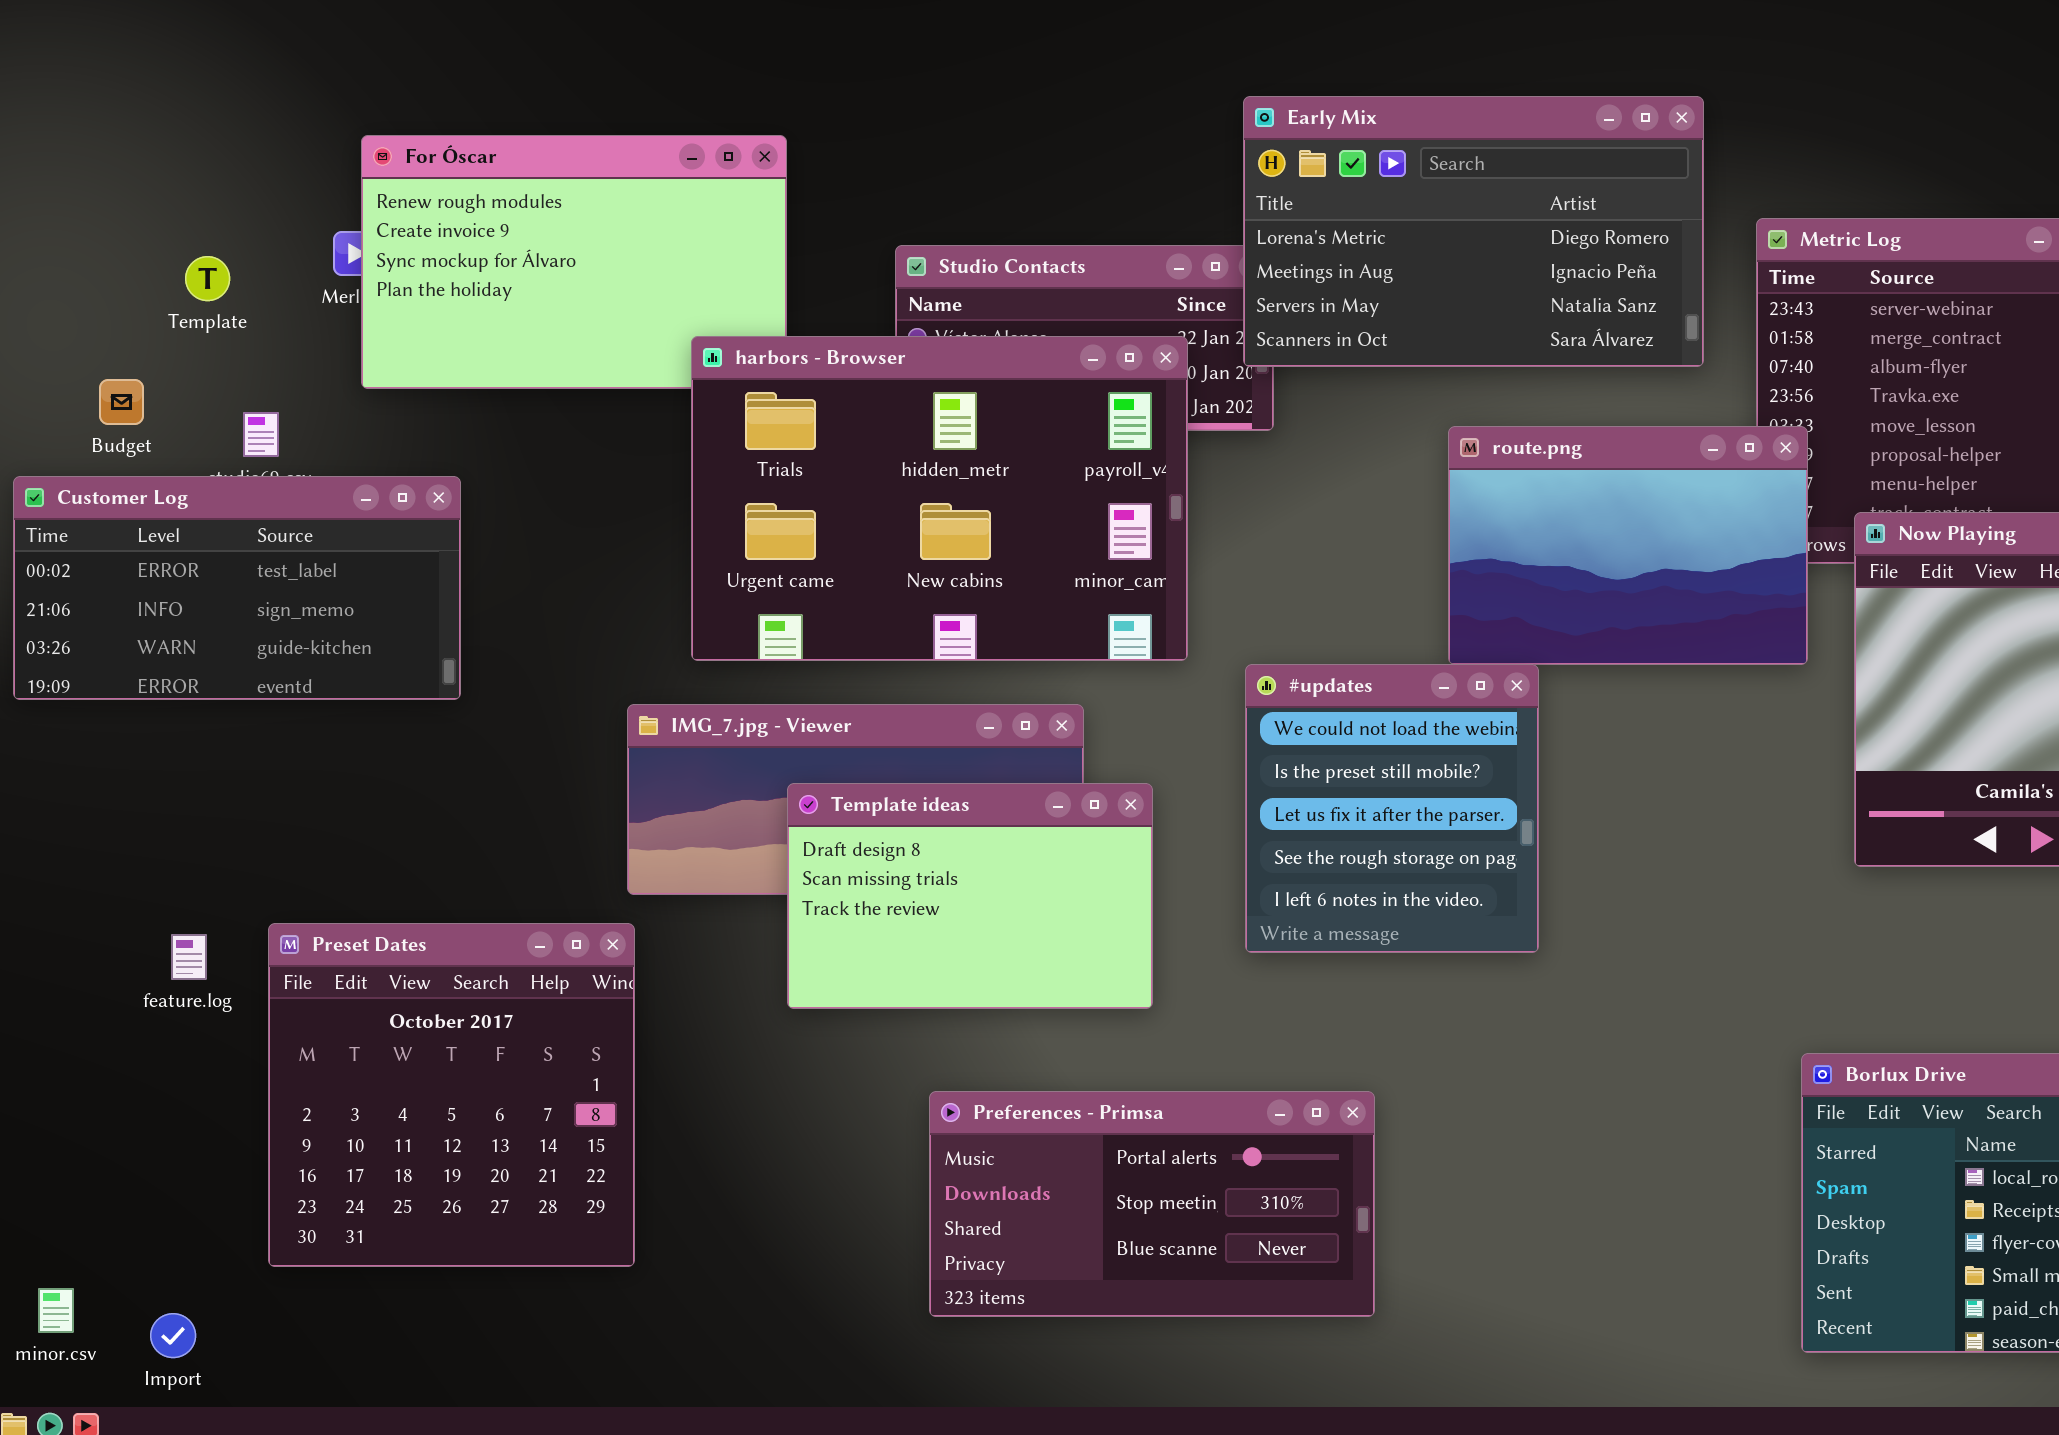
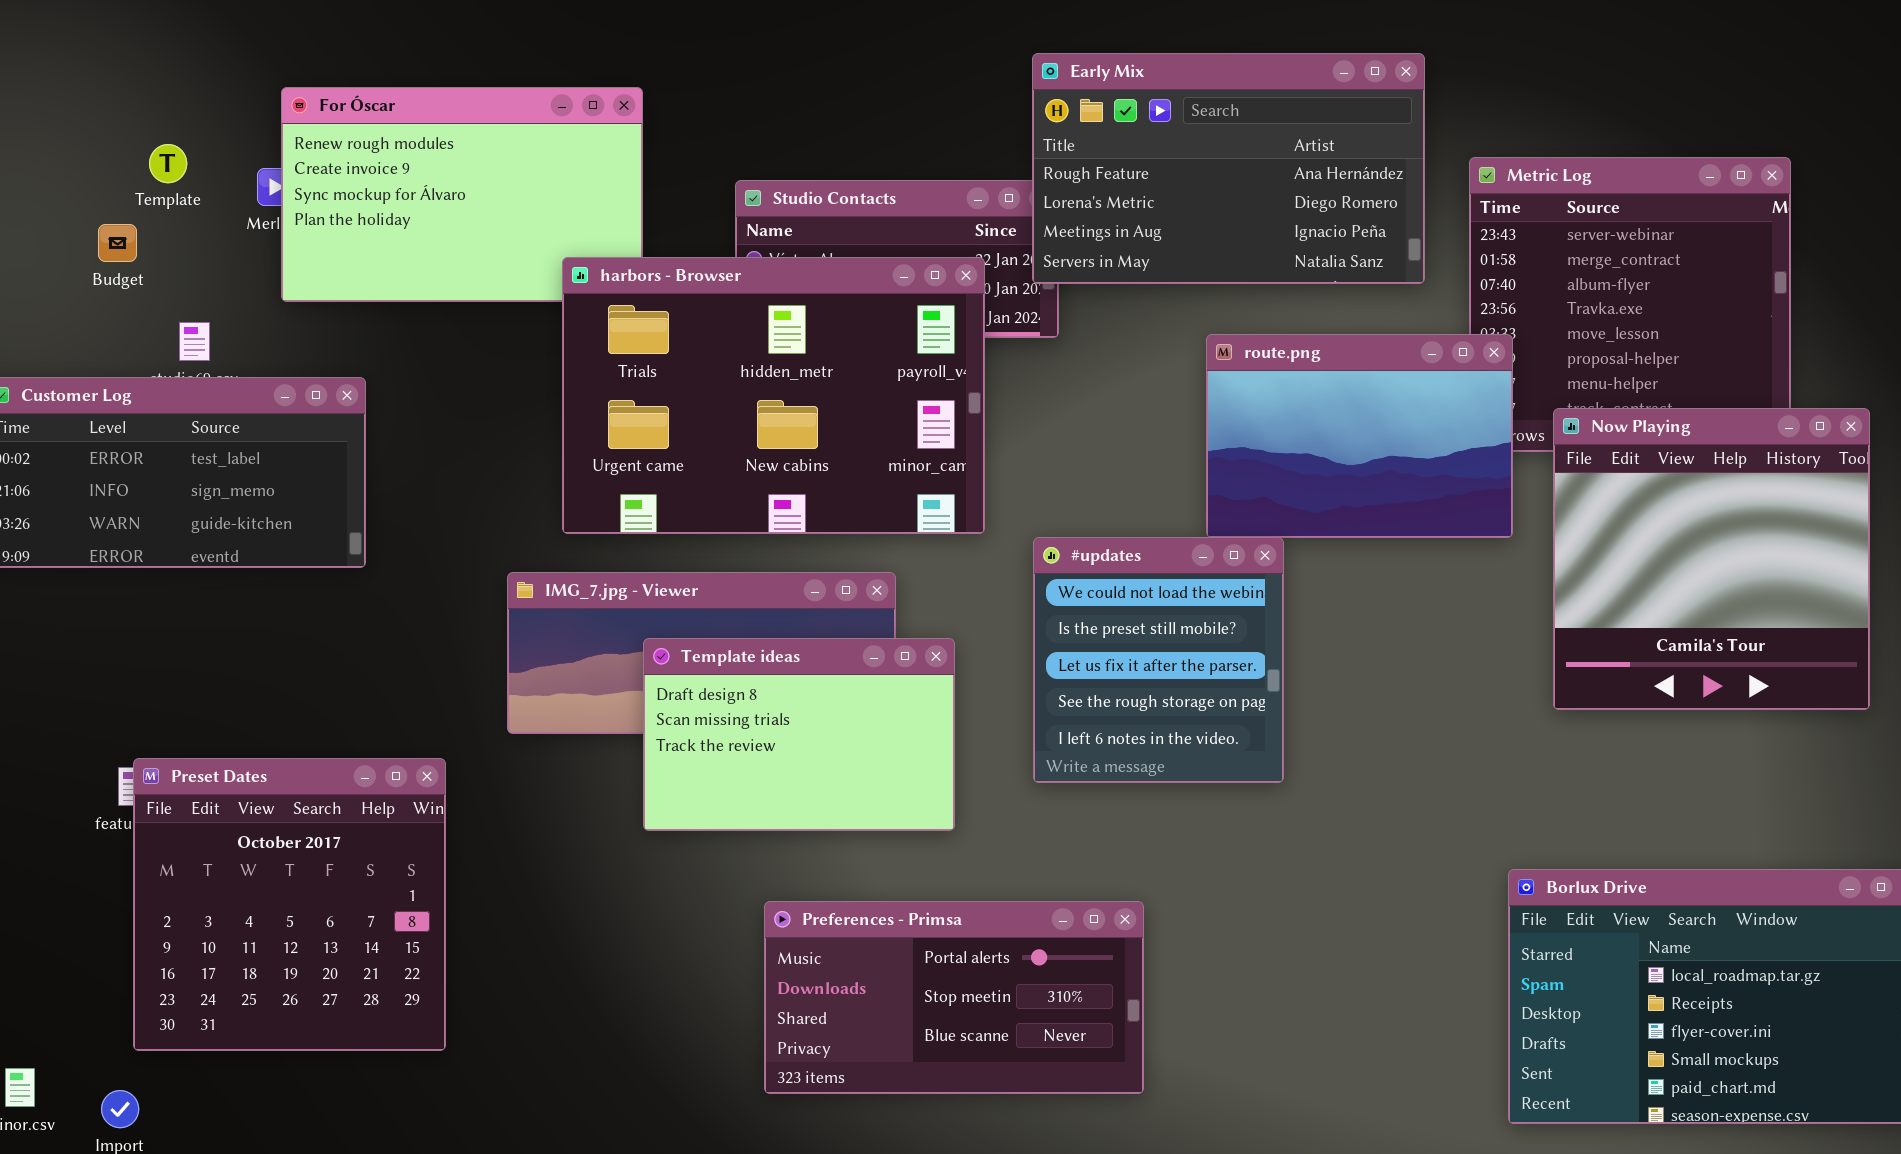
Early Mix: [1243,96,1704,367] -> [1032,53,1425,284], scrolled up 1 row
Template: [185,256,230,301] -> [149,144,187,183], moved
Budget: [99,379,144,425] -> [98,224,137,262], moved
Preset Dates: [268,923,635,1267] -> [133,758,446,1051], moved

